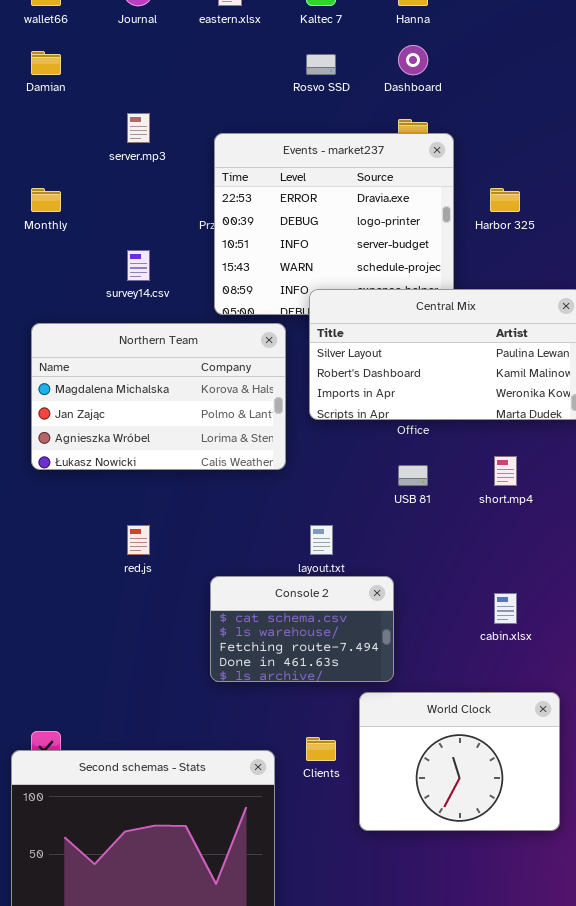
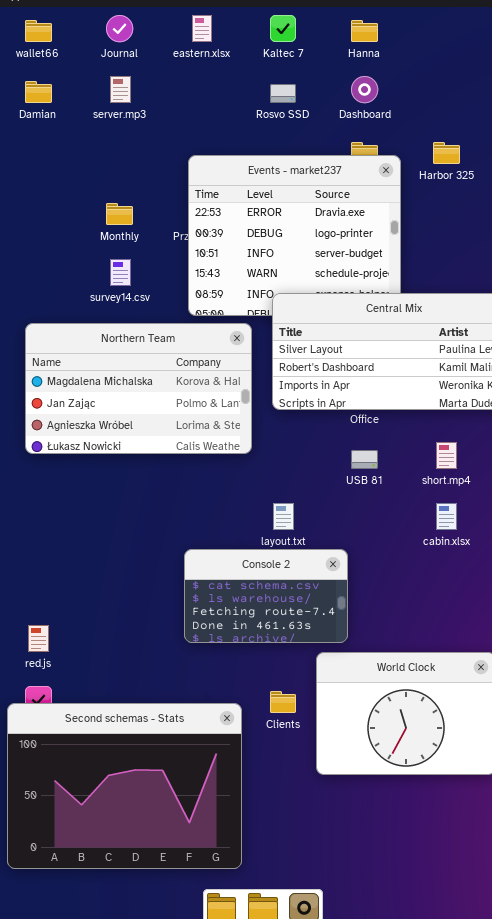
server.mp3: [127,113,150,143] -> [110,76,131,103], moved
Monthly: [31,188,61,212] -> [106,203,133,225], moved
Harbor 325: [490,188,520,212] -> [433,142,460,164], moved
red.js: [127,525,150,555] -> [28,625,49,652], moved
cabin.xlsx: [494,593,517,624] -> [436,503,457,530], moved

